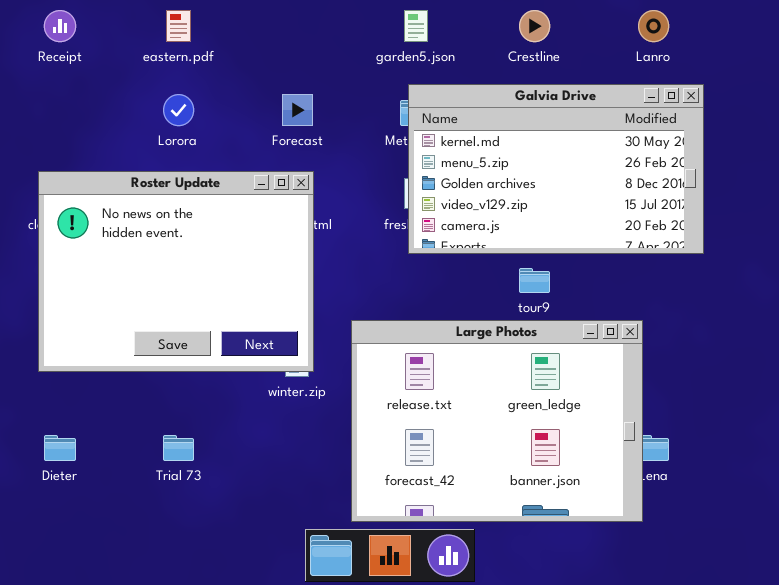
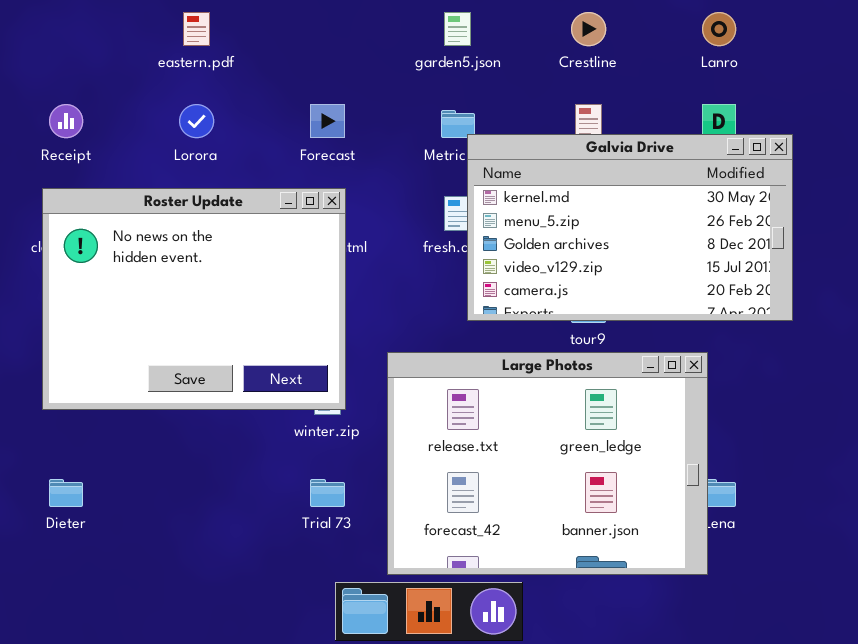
Receipt: [44,10,76,42] -> [49,104,83,138], moved
Galvia Drive: [408,84,704,254] -> [467,134,793,321], moved
Trial 73: [163,435,194,461] -> [310,479,345,507], moved

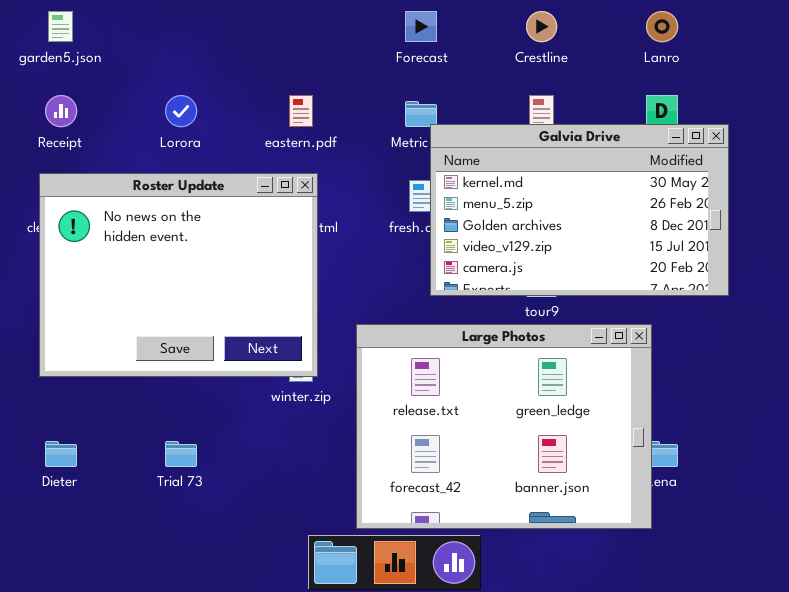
eastern.pdf: [183,12,210,46] -> [289,95,313,127], moved
garden5.json: [444,12,471,46] -> [48,11,73,42], moved
Forecast: [310,104,345,138] -> [405,11,437,42], moved
Trial 73: [310,479,345,507] -> [165,441,197,467], moved

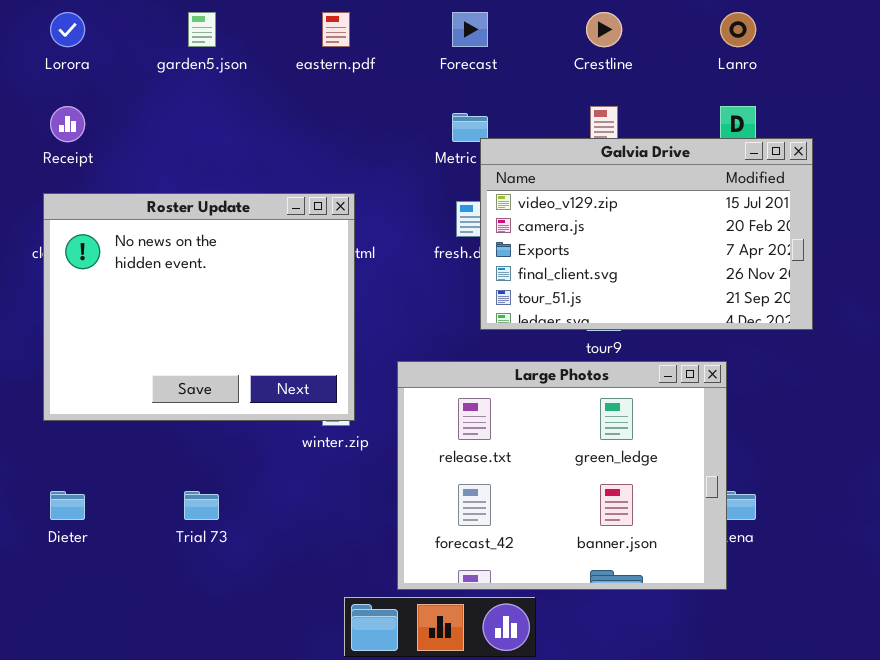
garden5.json: [48,11,73,42] -> [188,12,216,47], moved
Lorora: [165,95,197,127] -> [50,12,85,47], moved
eastern.pdf: [289,95,313,127] -> [322,12,350,47], moved
Galvia Drive: [430,124,729,296] -> [480,138,813,330], scrolled down 3 rows

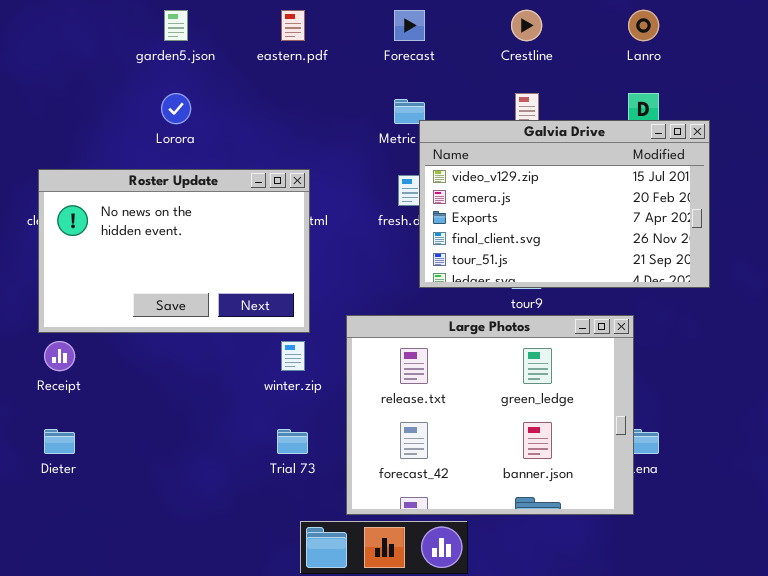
Lorora: [50,12,85,47] -> [161,93,191,124], moved
Receipt: [50,106,85,142] -> [44,341,75,371], moved
Roster Update: [43,193,355,421] -> [38,169,310,333], resized
Trial 73: [184,491,219,520] -> [277,429,308,454], moved

